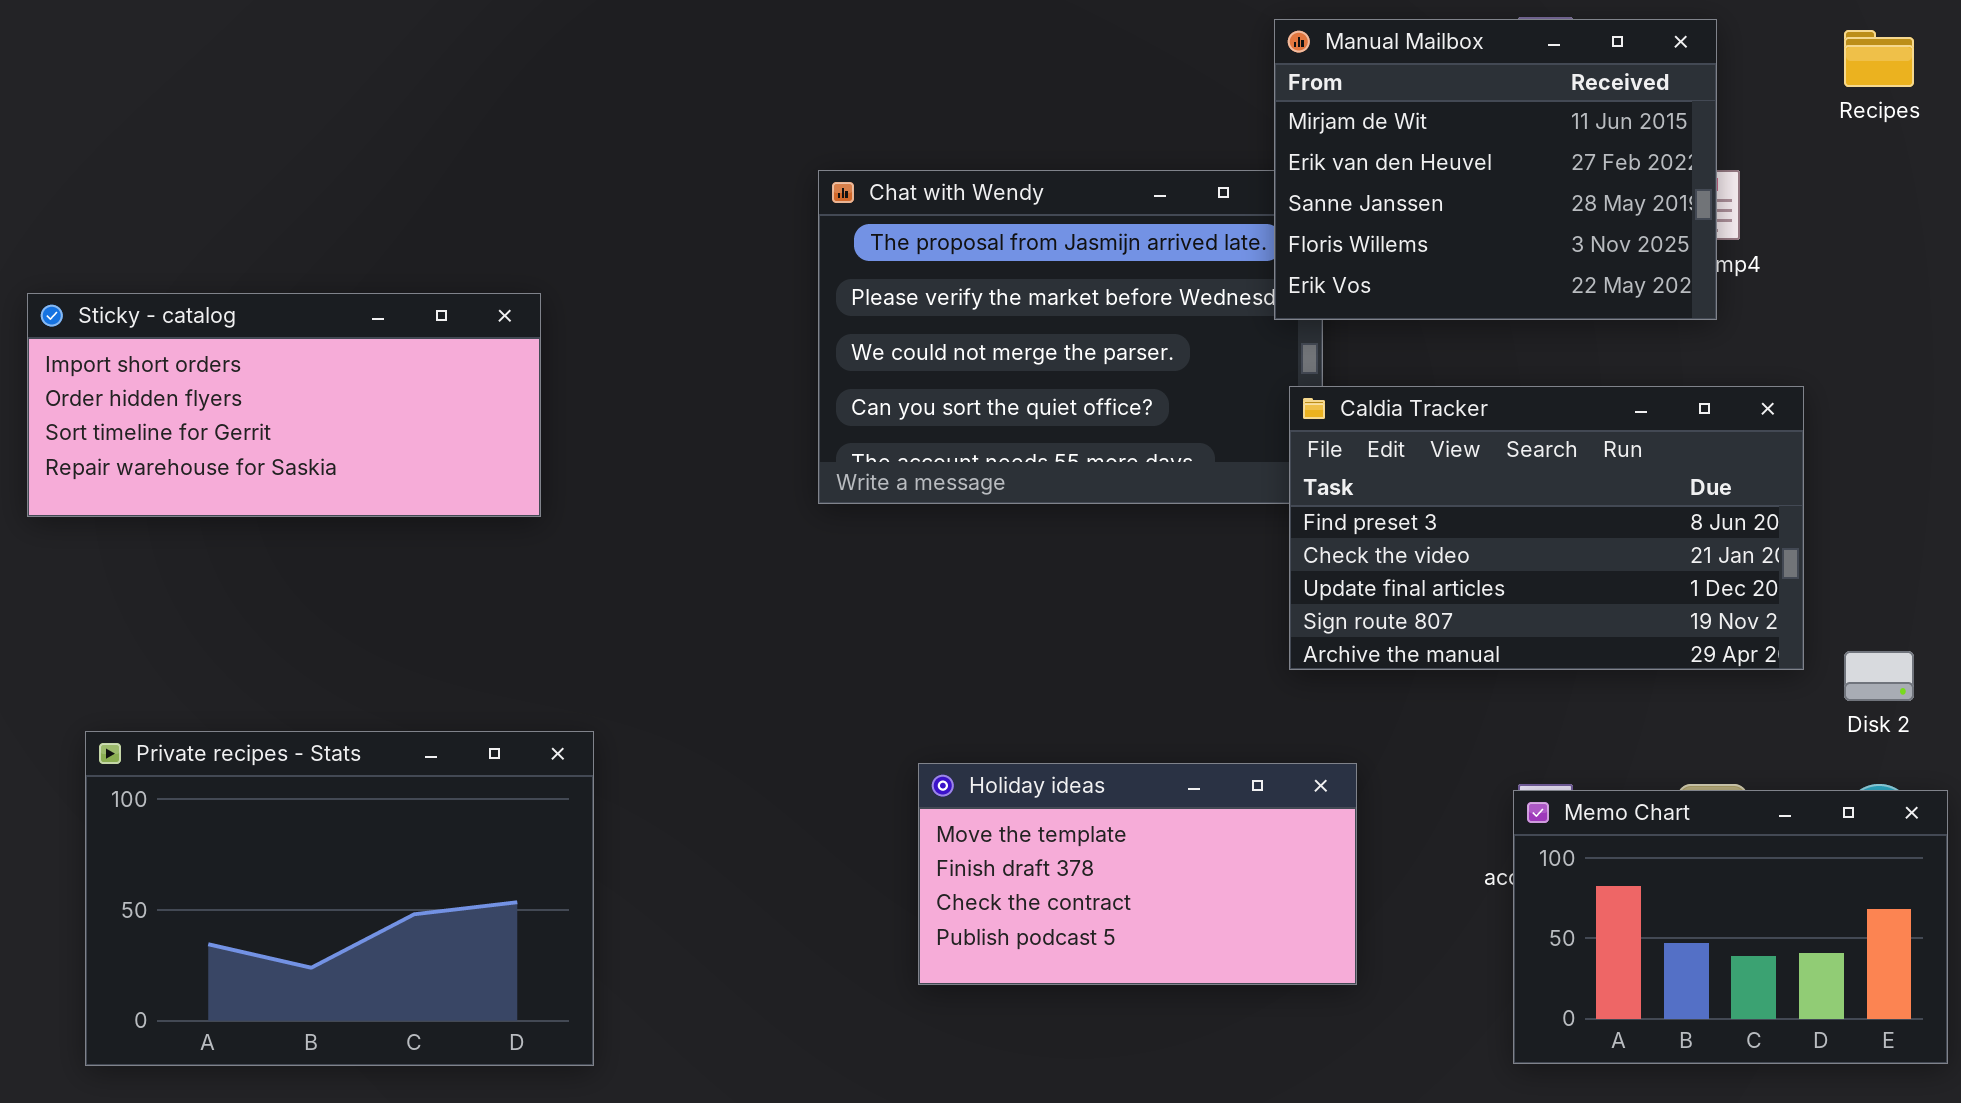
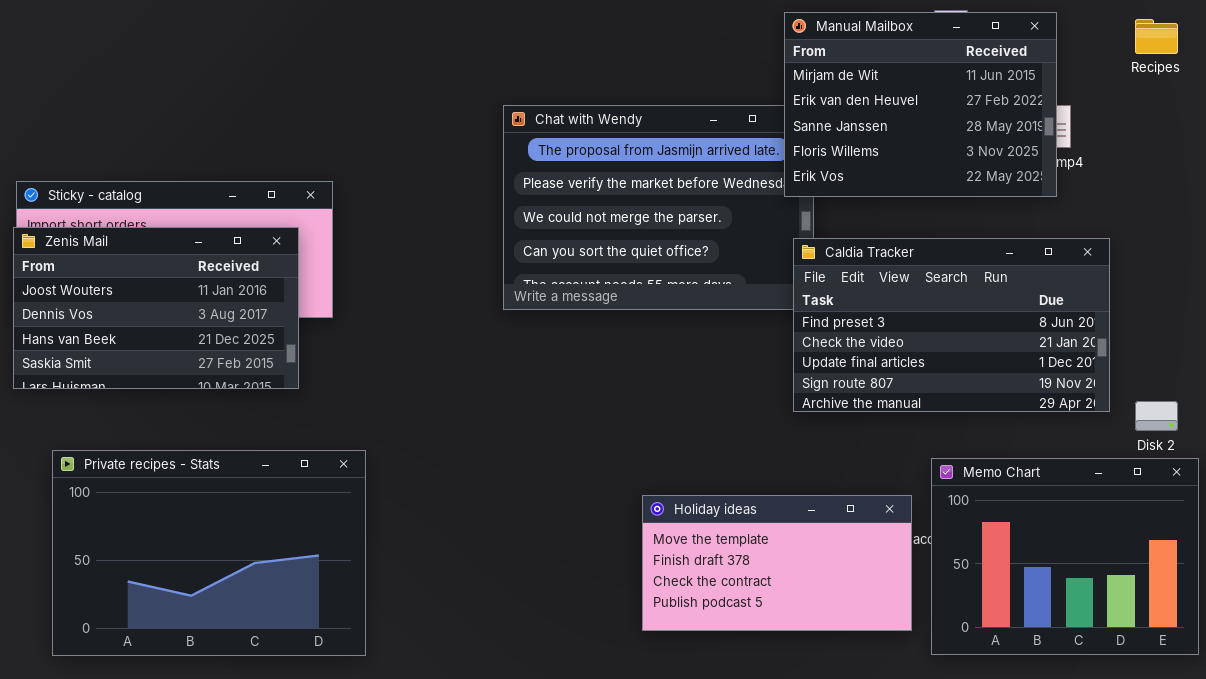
Zenis Mail: none -> [13,227,299,389], opened
Holiday ideas: [918,763,1357,985] -> [642,495,912,631], moved
Memo Chart: [1513,790,1948,1064] -> [931,458,1199,655], resized

